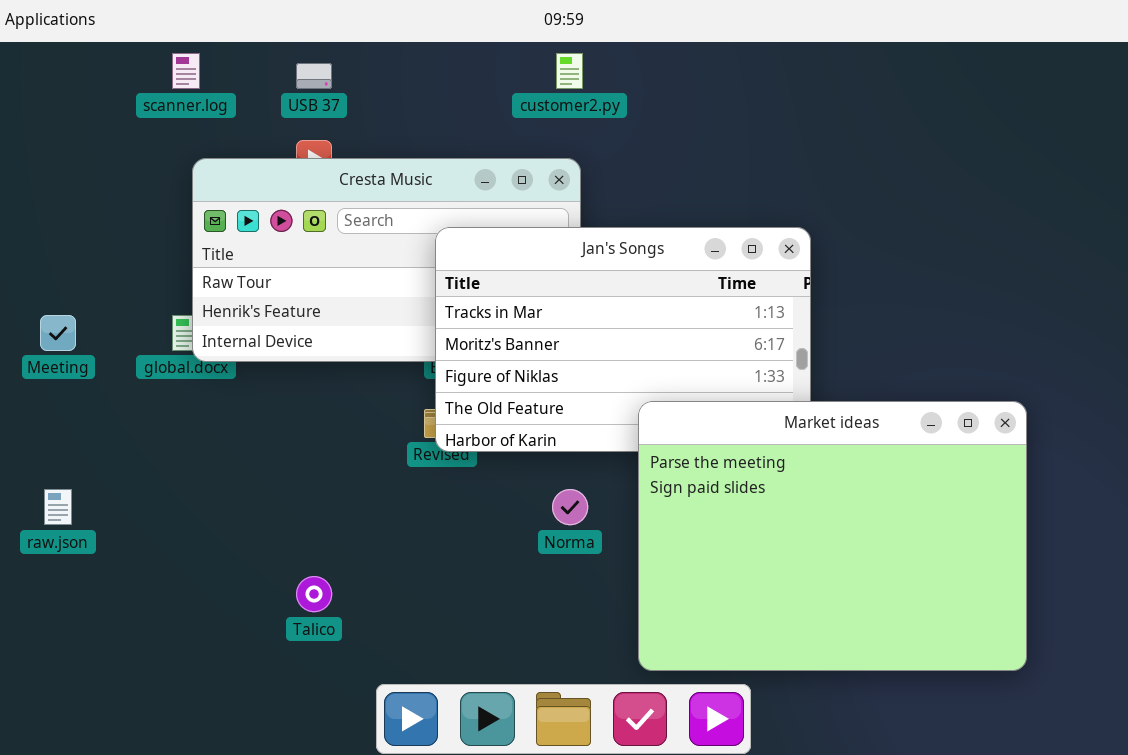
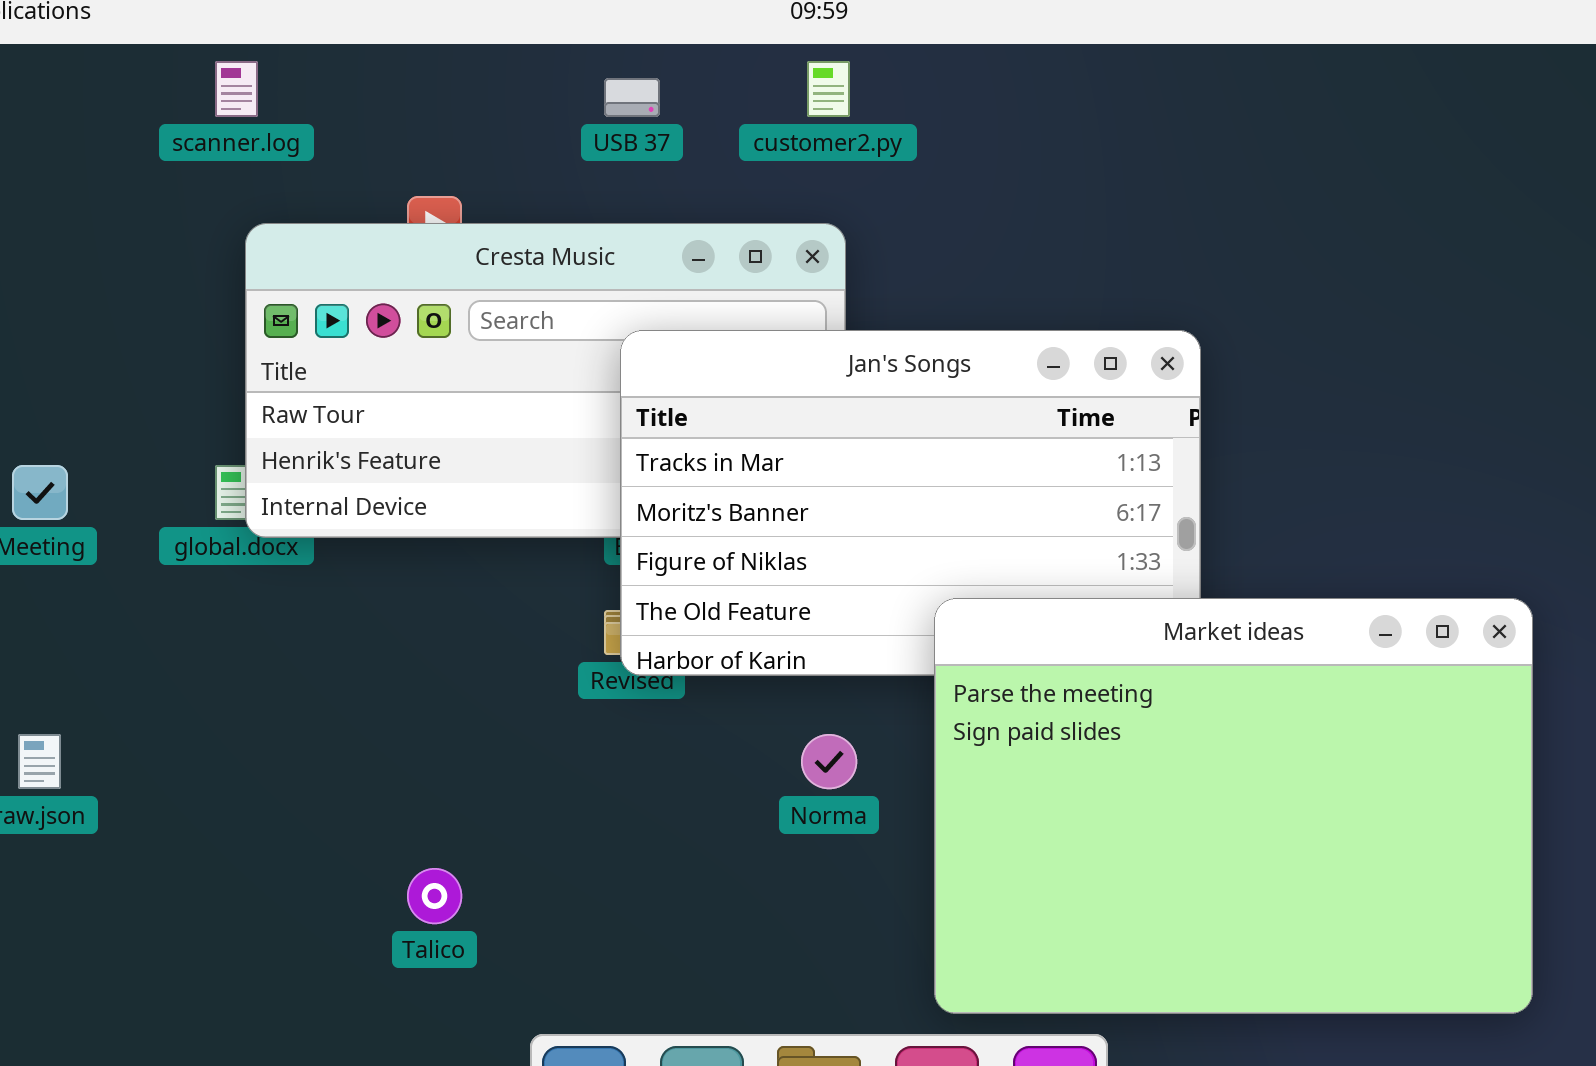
USB 37: [296,63,332,89] -> [604,78,660,117], moved

